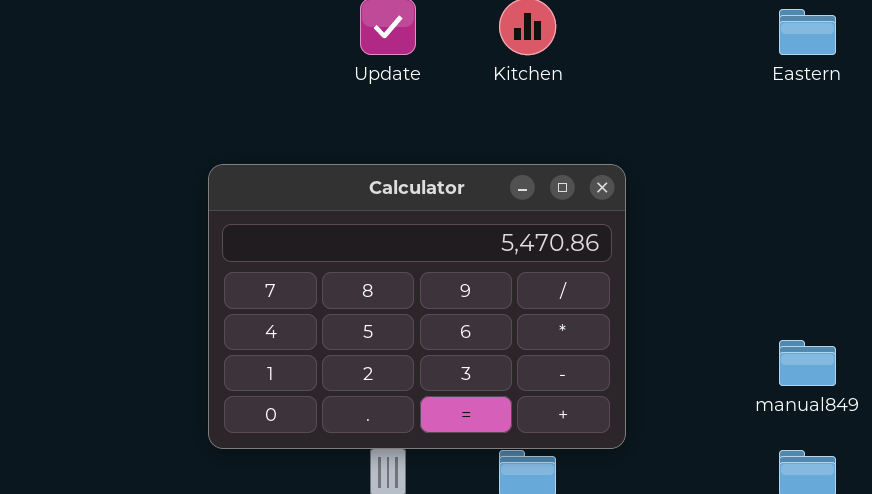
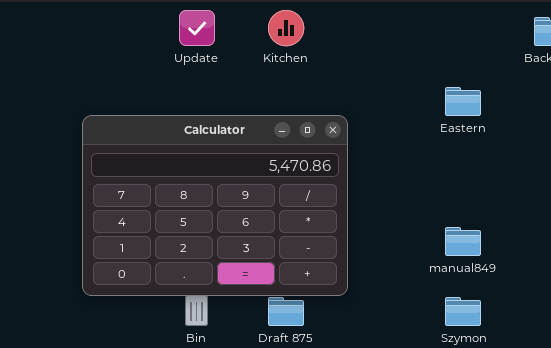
Eastern: [779,9,836,55] -> [445,87,481,116], moved

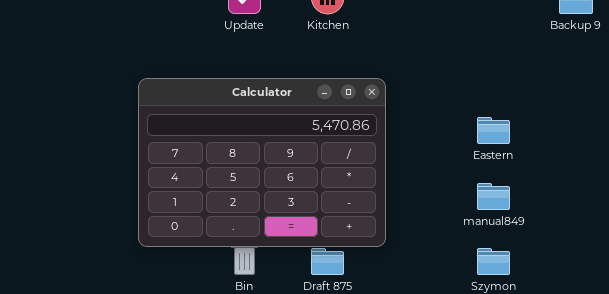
Eastern: [445,87,481,116] -> [477,117,510,144], moved

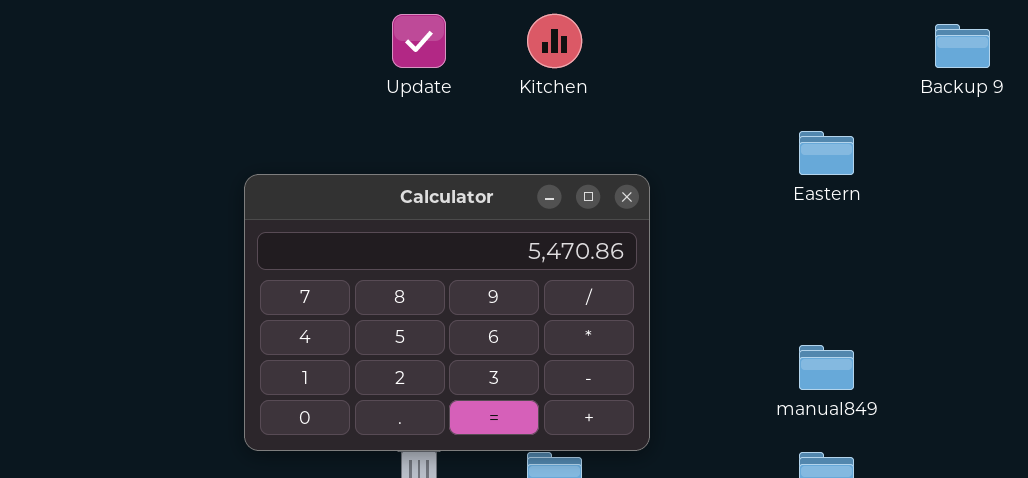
Eastern: [477,117,510,144] -> [799,131,854,175], moved

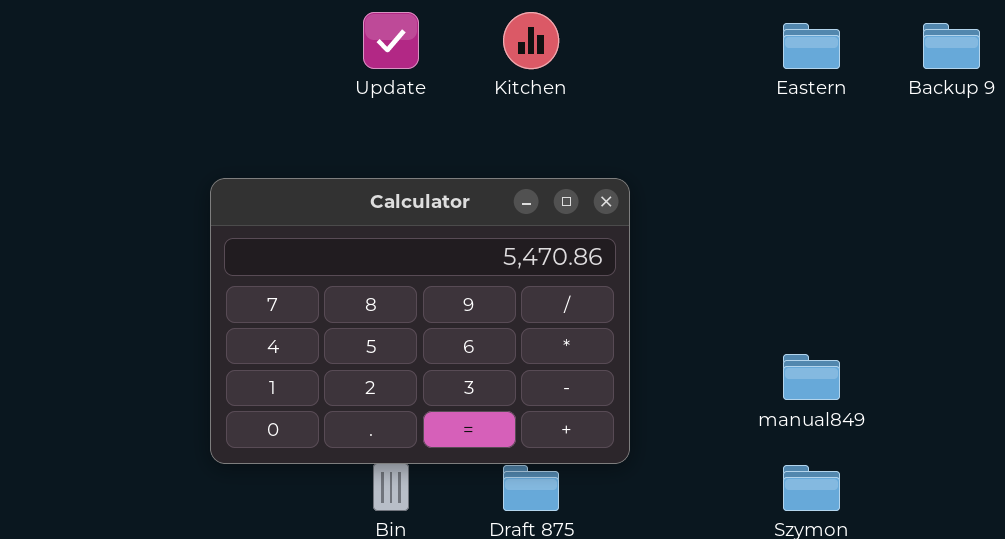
Eastern: [799,131,854,175] -> [783,23,840,69], moved

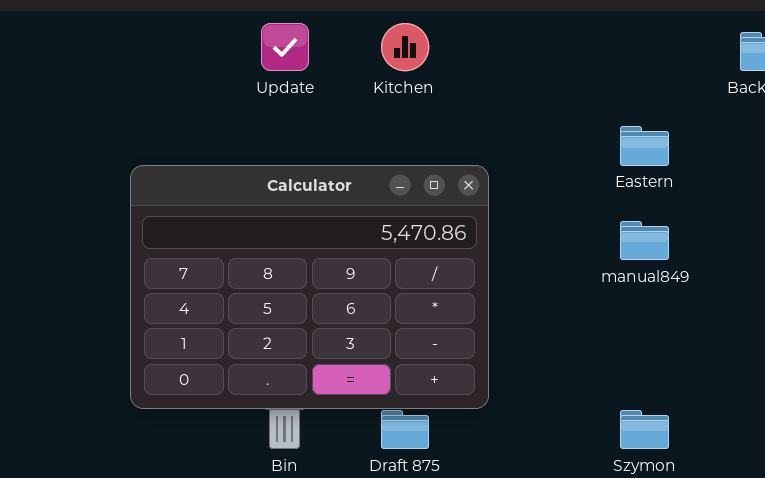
Eastern: [783,23,840,69] -> [620,126,669,166], moved
manual849: [783,354,840,400] -> [620,221,669,260], moved

